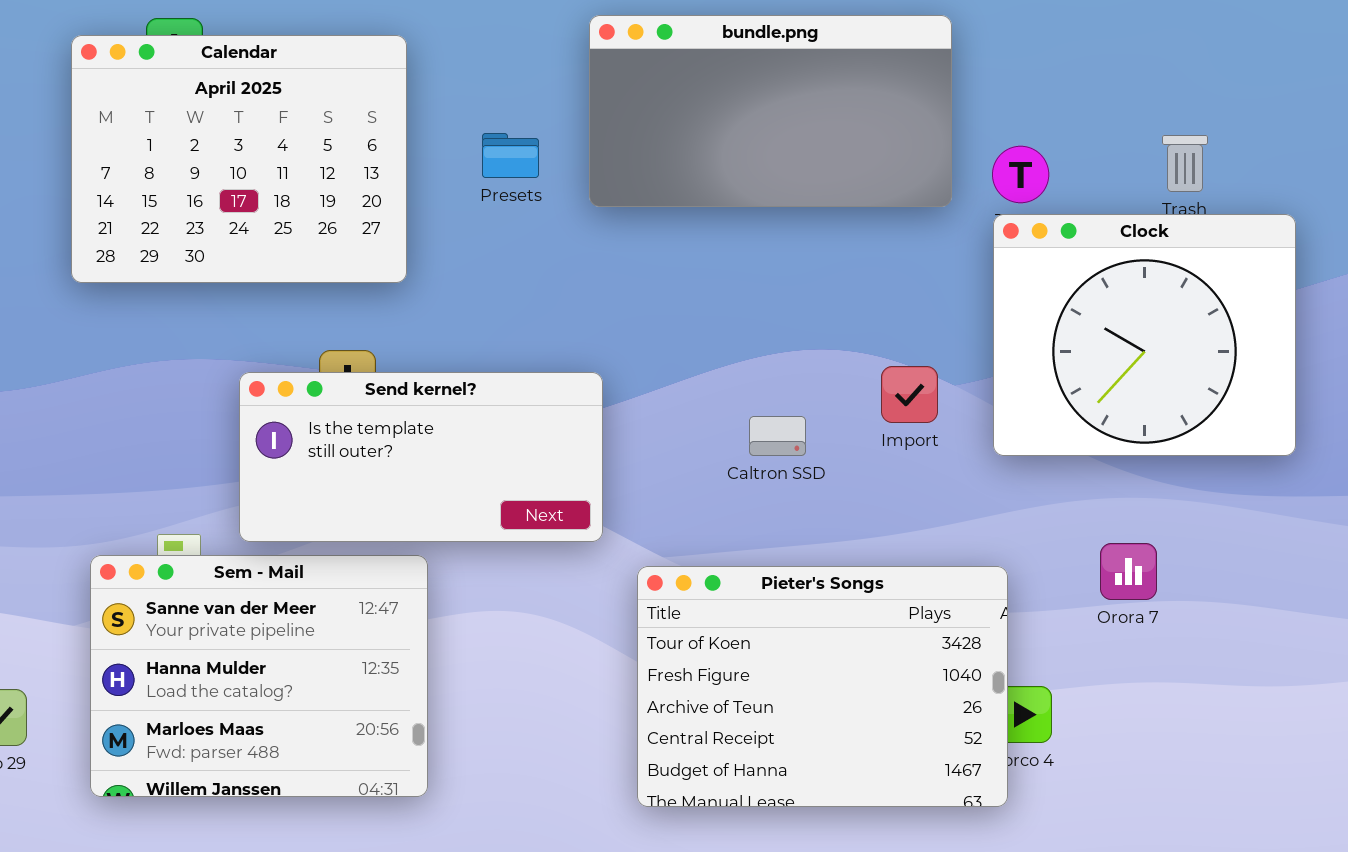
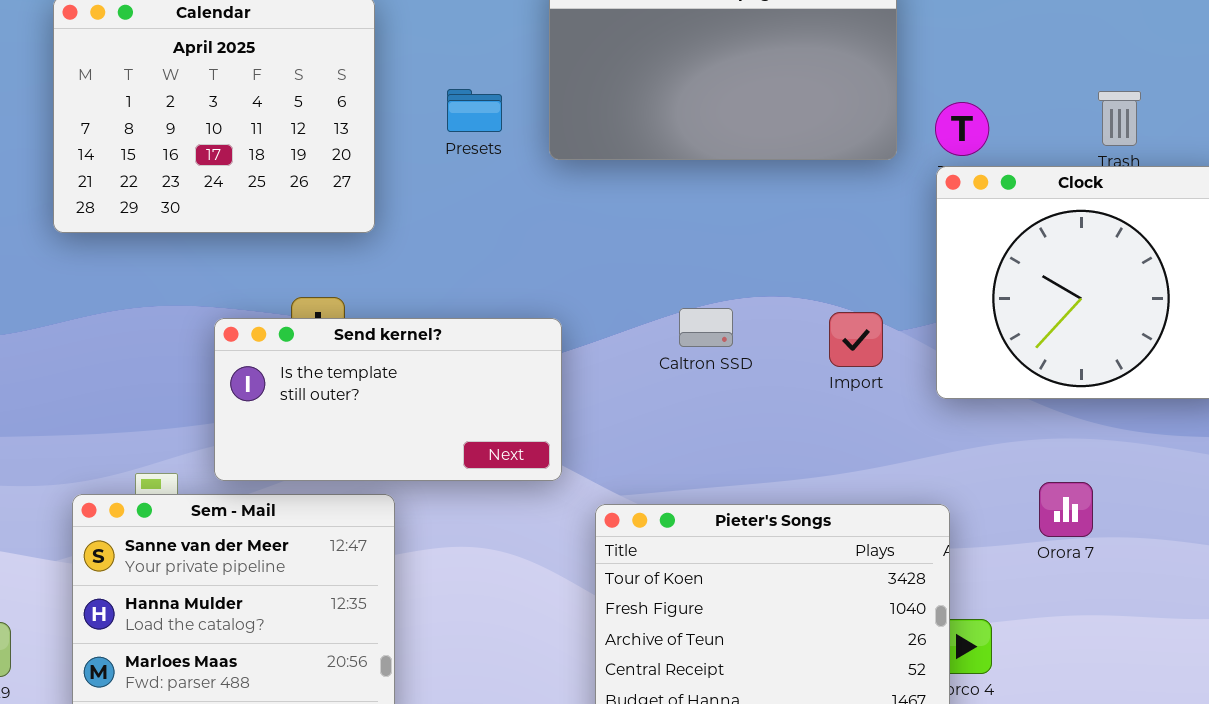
Caltron SSD: [749,416,806,456] -> [679,308,733,347], moved

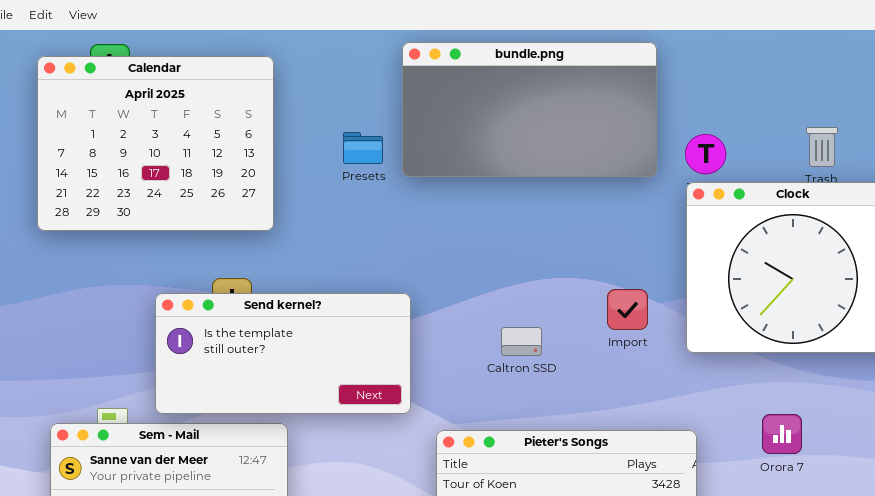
Presets: [447,89,502,132] -> [343,132,383,164], moved
Caltron SSD: [679,308,733,347] -> [501,327,542,356], moved

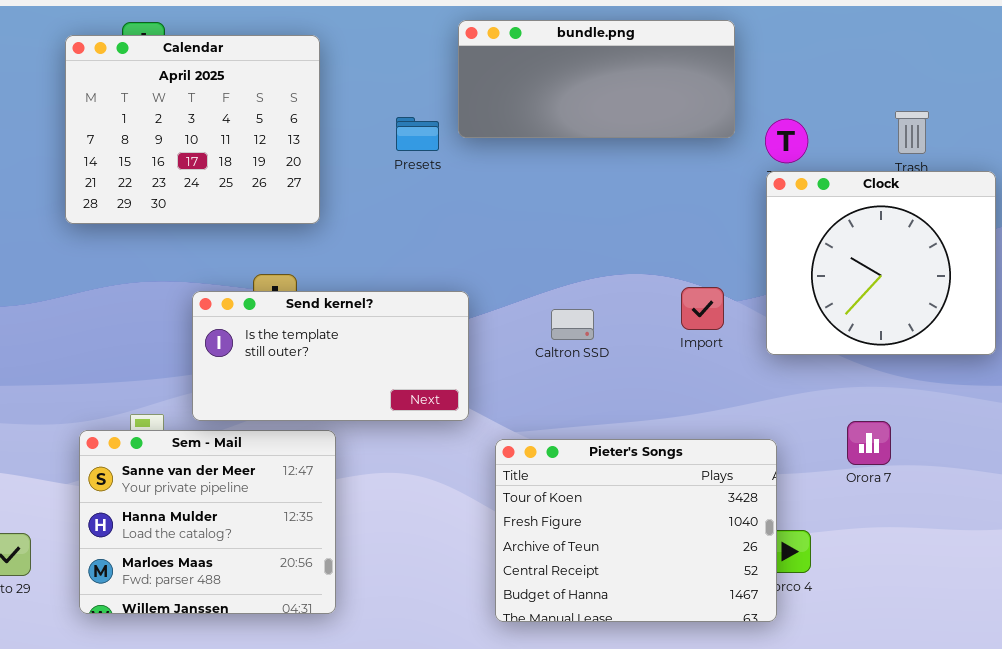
bundle.png: [402,42,657,177] -> [458,20,735,138], resized
Caltron SSD: [501,327,542,356] -> [551,309,594,340], moved

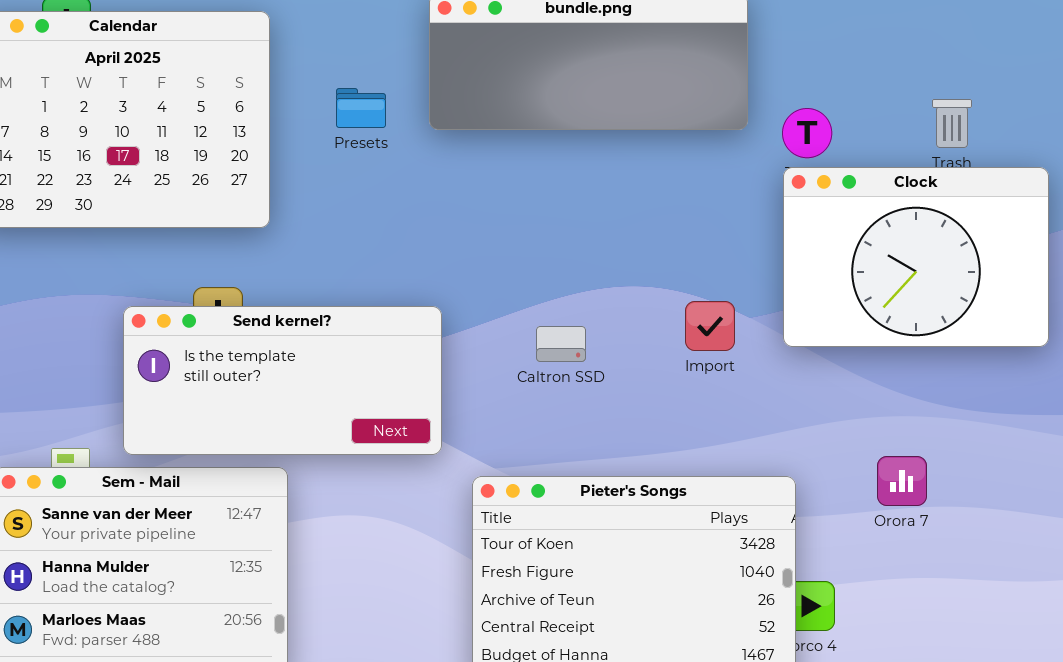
Presets: [396,117,439,151] -> [336,88,386,128], moved
Clock: [766,171,996,355] -> [783,167,1049,347], resized

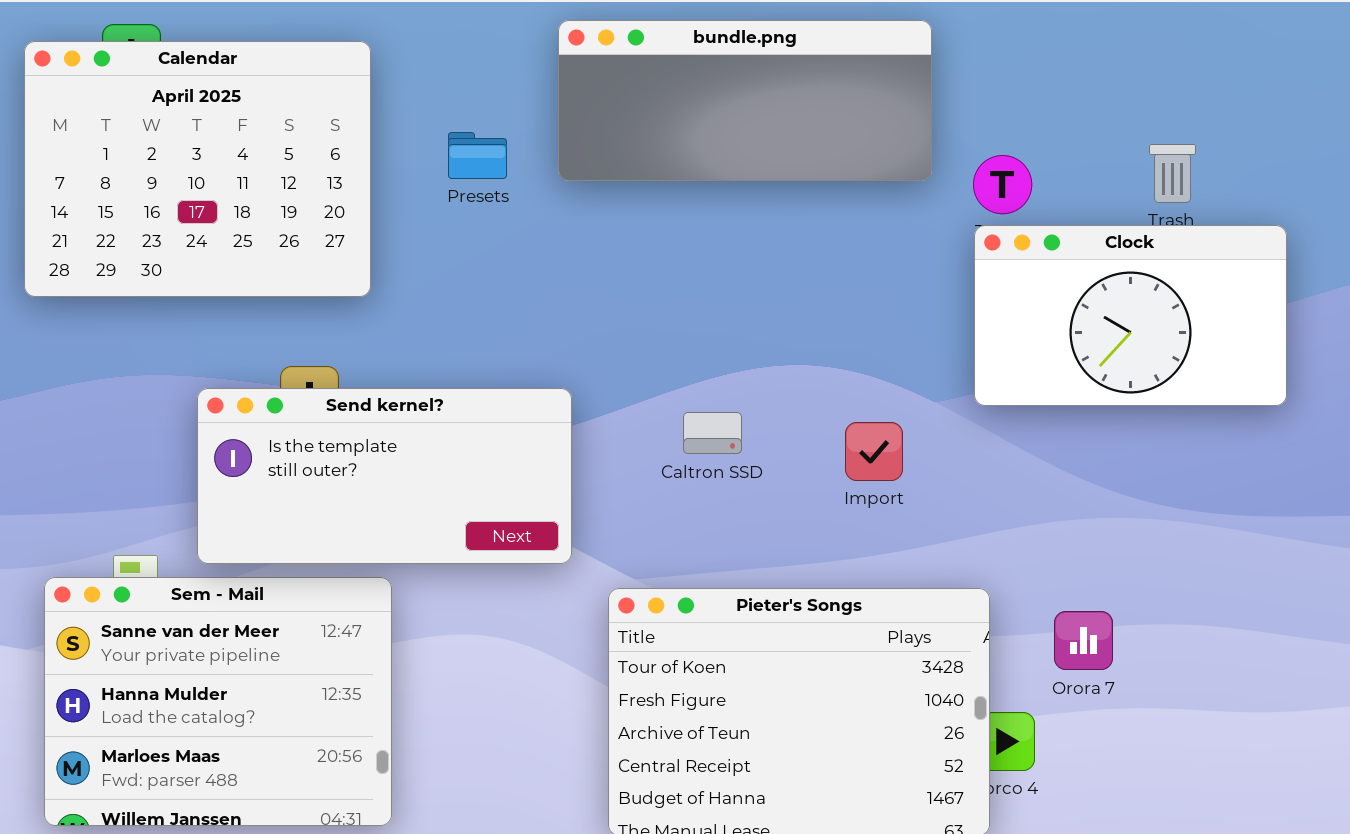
Clock: [783,167,1049,347] -> [974,225,1287,406], resized
Import: [685,301,735,351] -> [845,422,903,481], moved
Orora 7: [877,456,927,506] -> [1054,611,1113,670], moved

